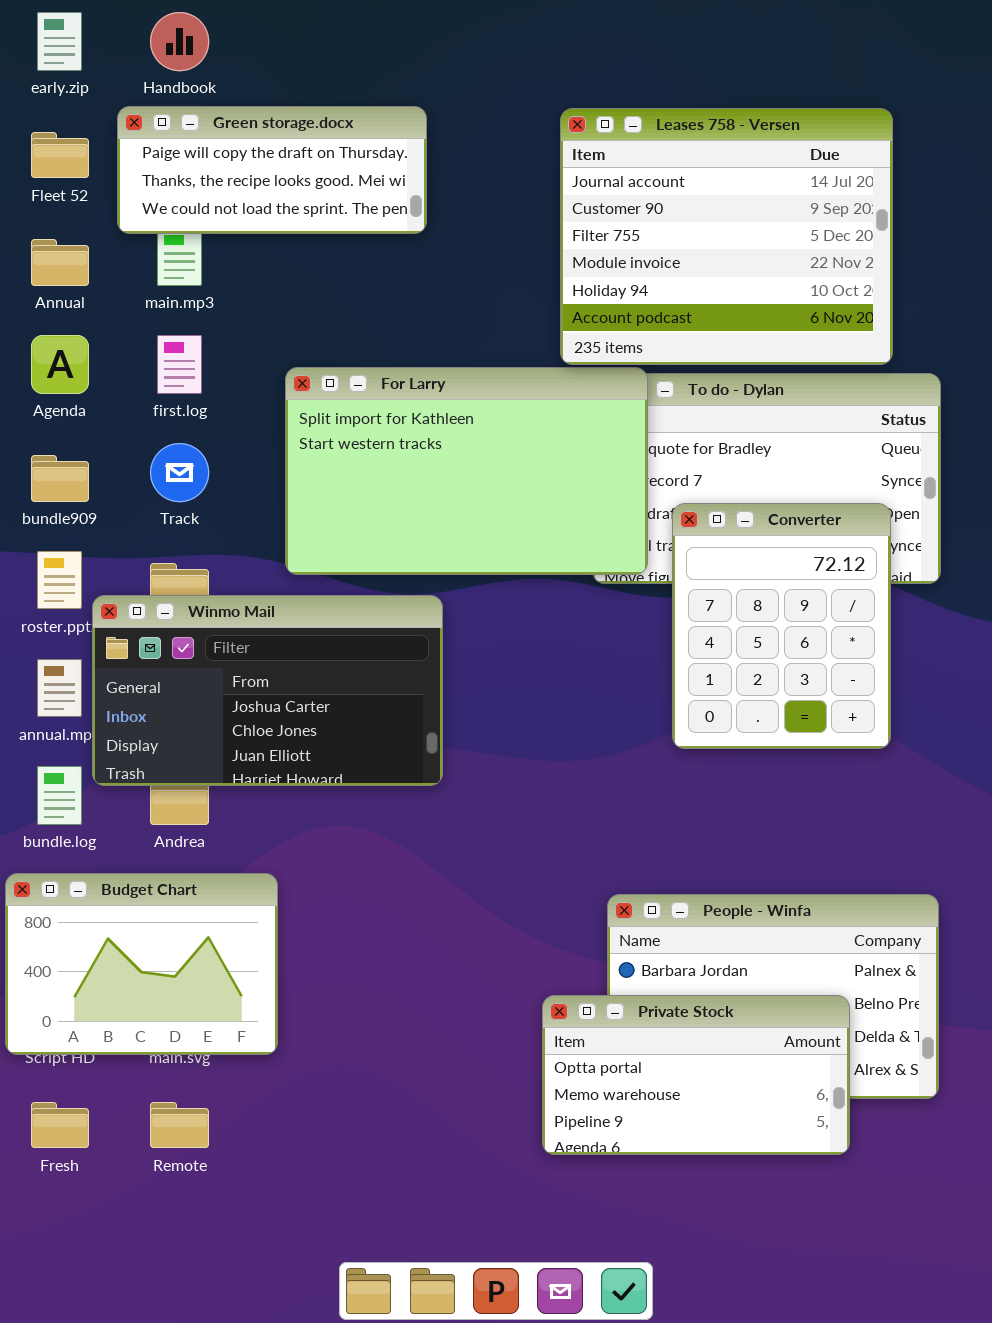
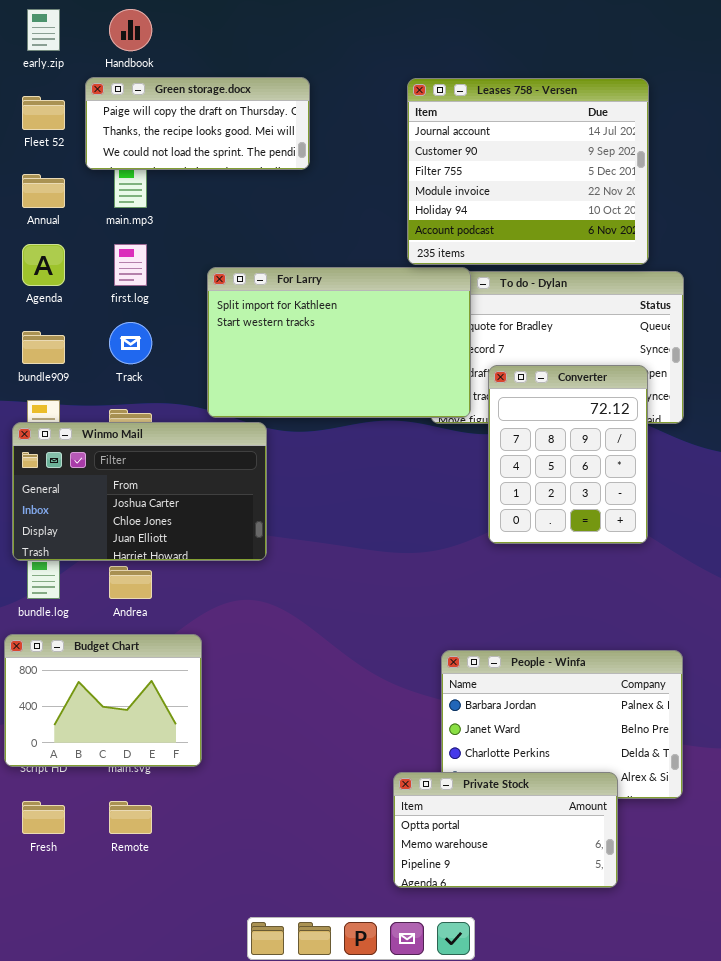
Winmo Mail: [92,595,443,786] -> [12,422,267,561], moved
Private Stock: [542,995,850,1155] -> [393,772,618,888], moved

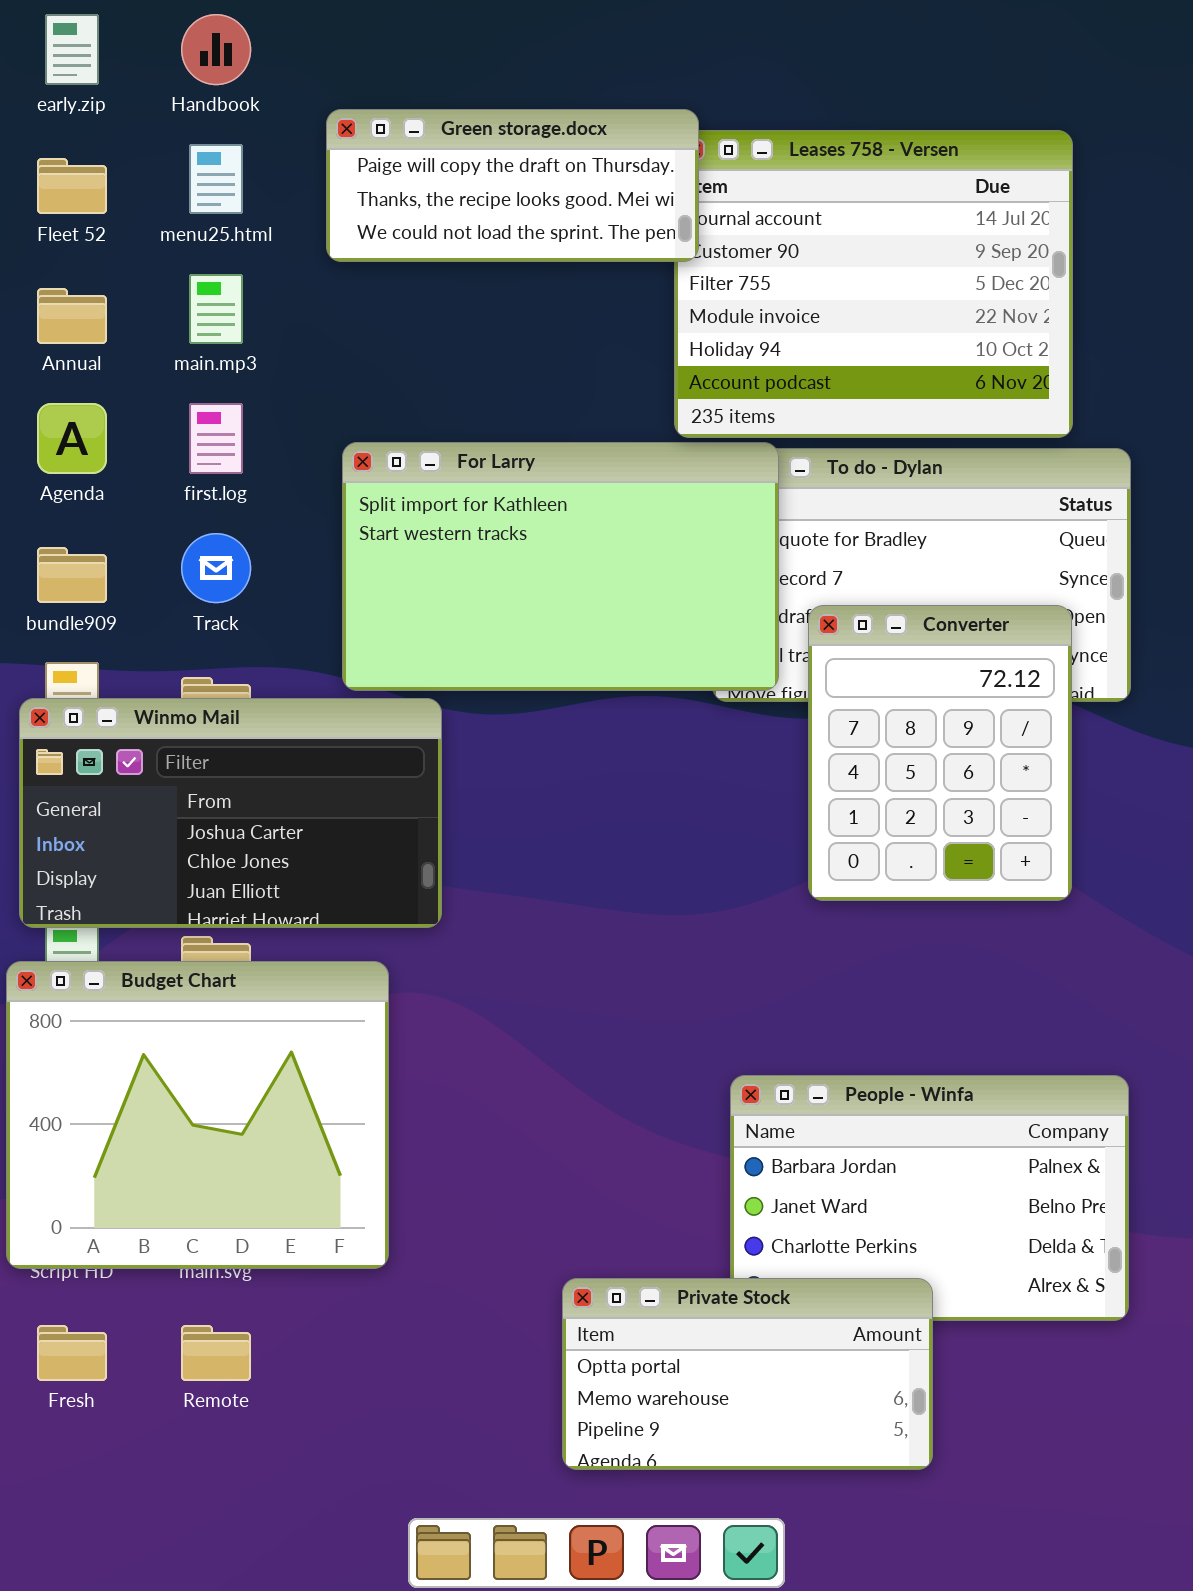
Green storage.docx: [85,77,310,170] -> [326,109,699,262], moved
Budget Chart: [4,634,202,767] -> [6,961,389,1269], resized
Private Stock: [393,772,618,888] -> [562,1278,933,1470], moved

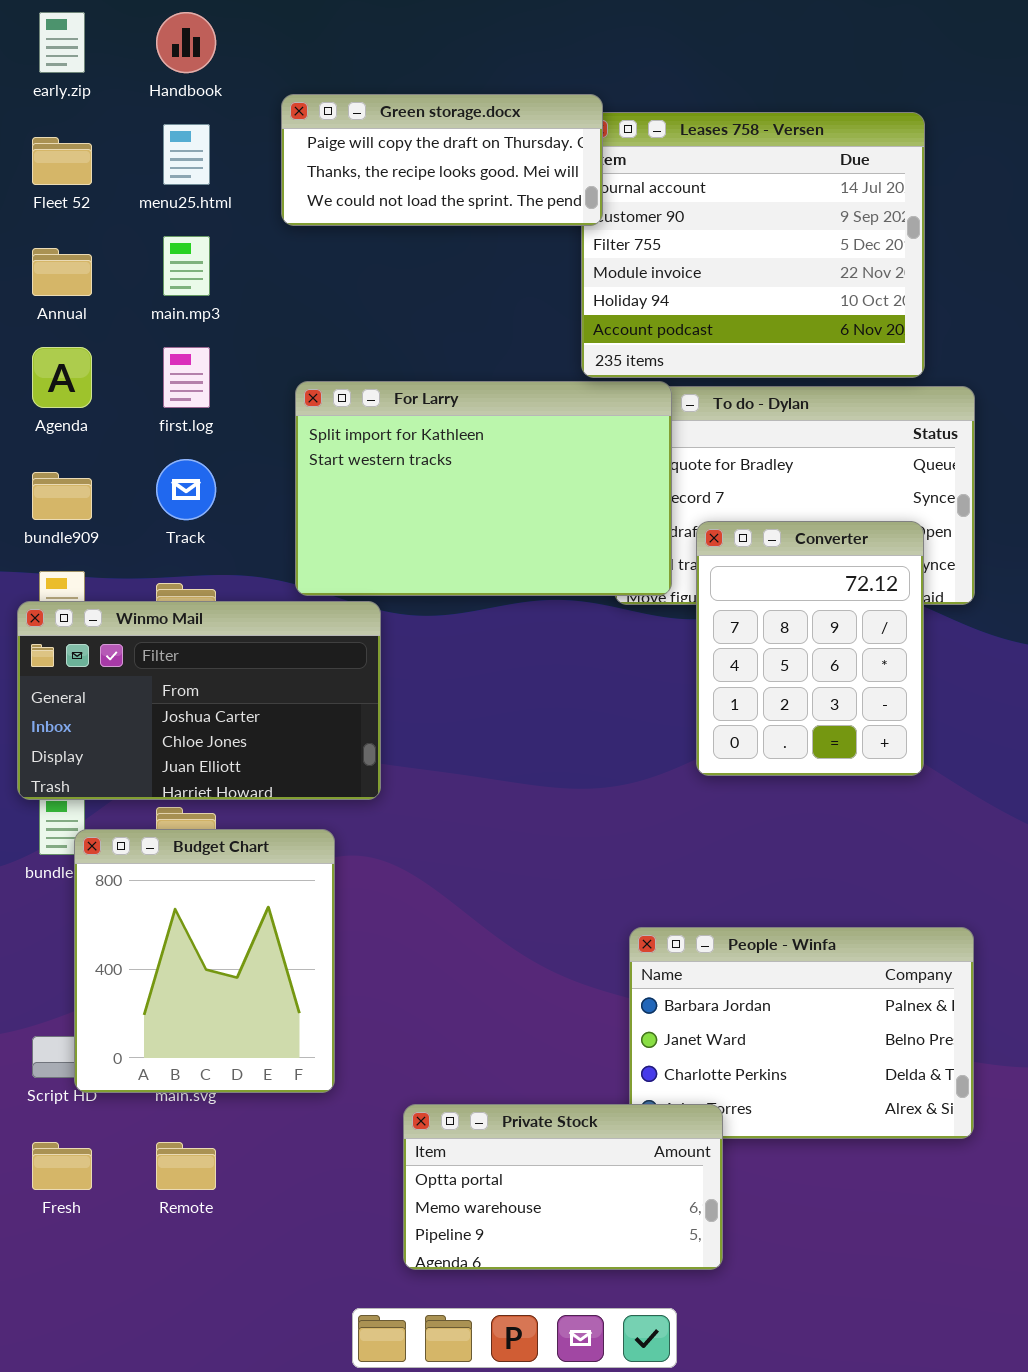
Budget Chart: [6,961,389,1269] -> [74,829,335,1093], resized
Private Stock: [562,1278,933,1470] -> [403,1104,723,1270], moved

